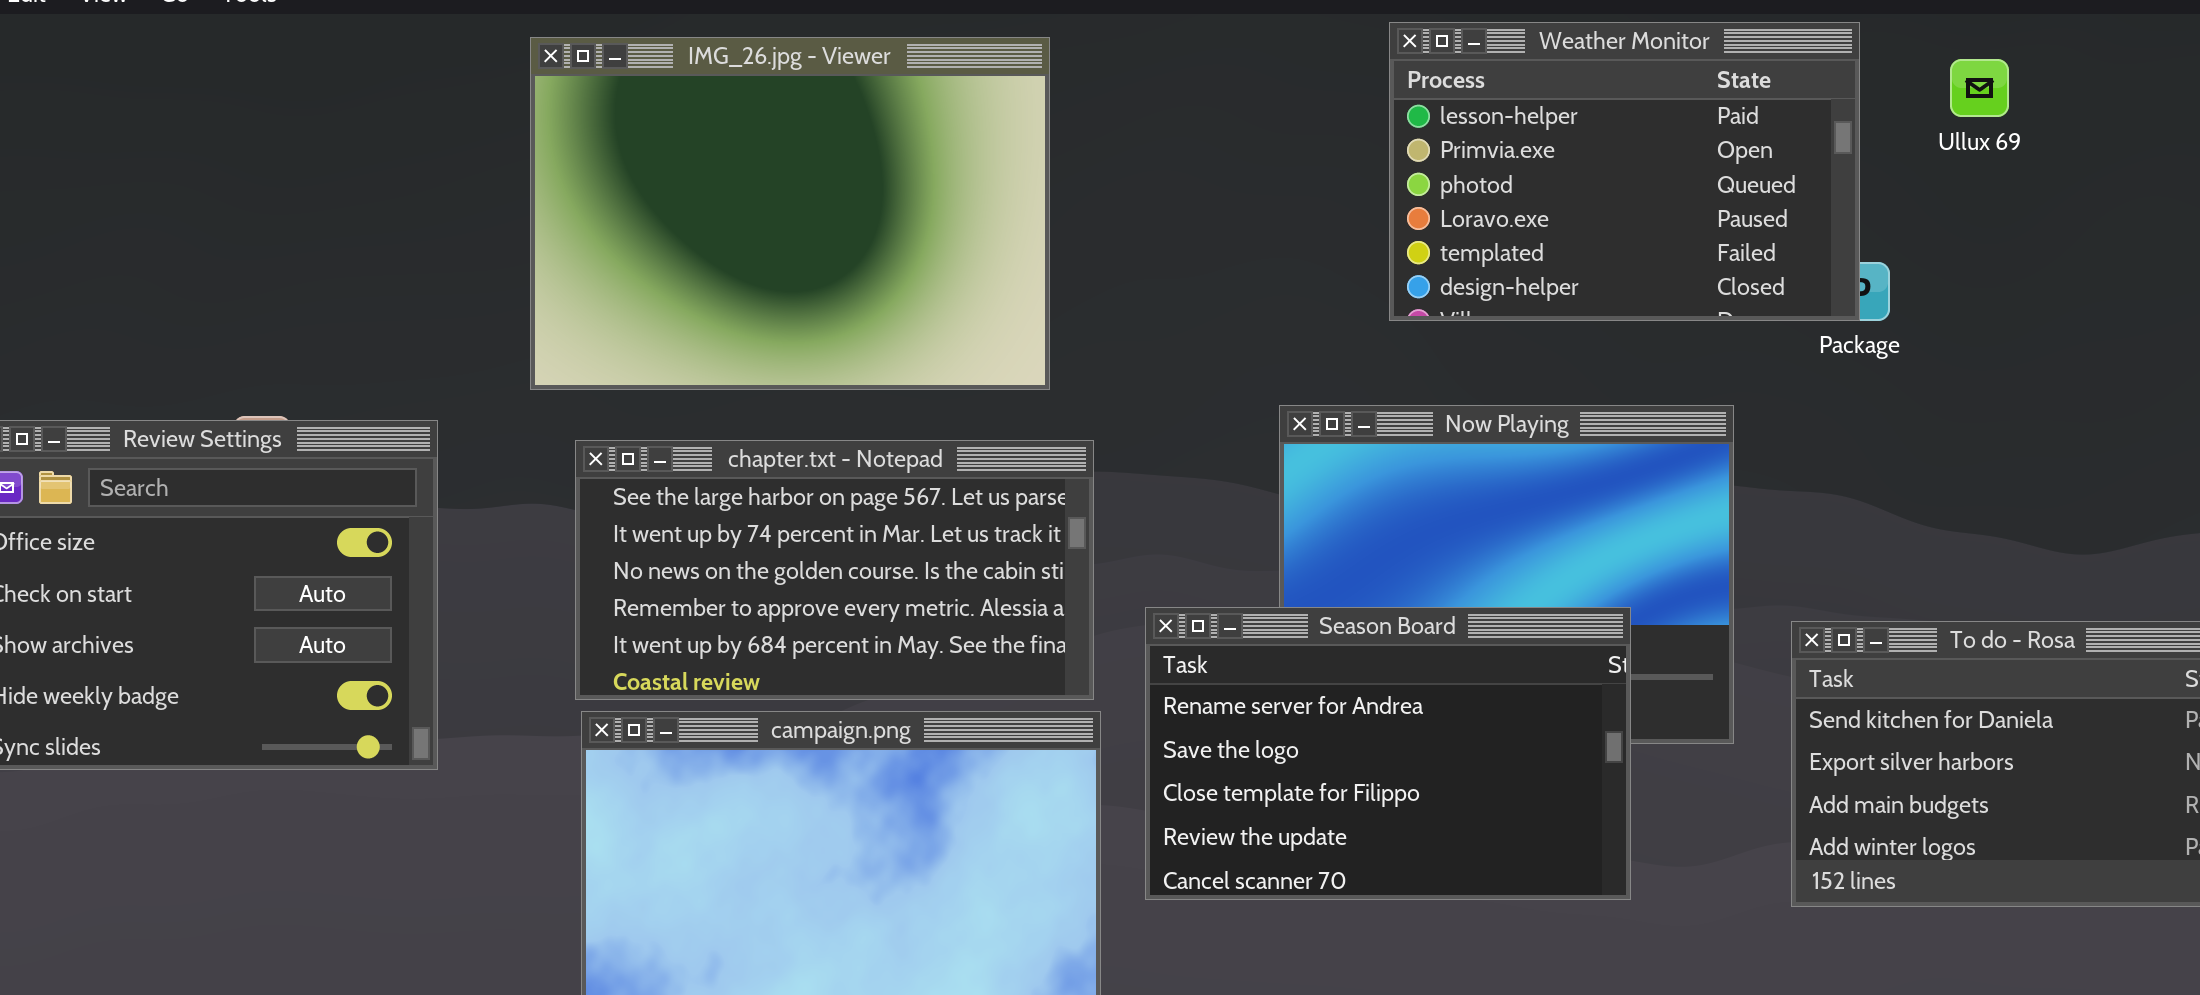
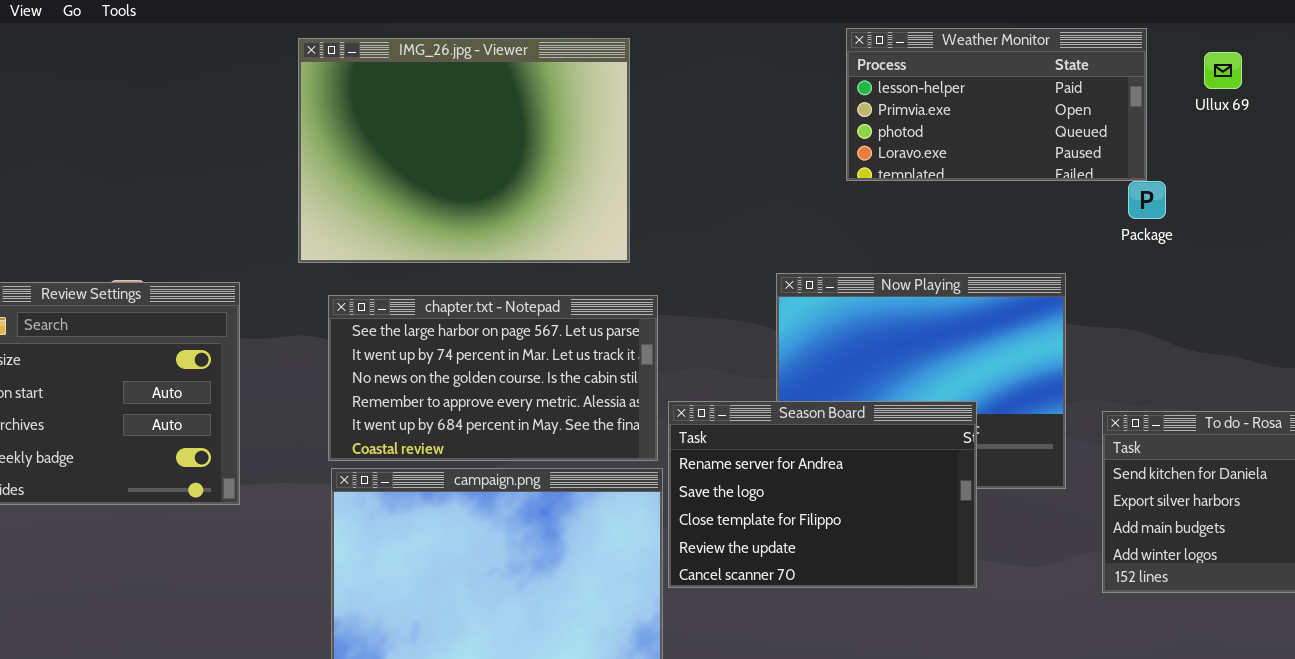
Weather Monitor: [1389,22,1860,321] -> [846,28,1147,181], resized
Season Board: [1145,607,1631,900] -> [668,401,977,588], moved

